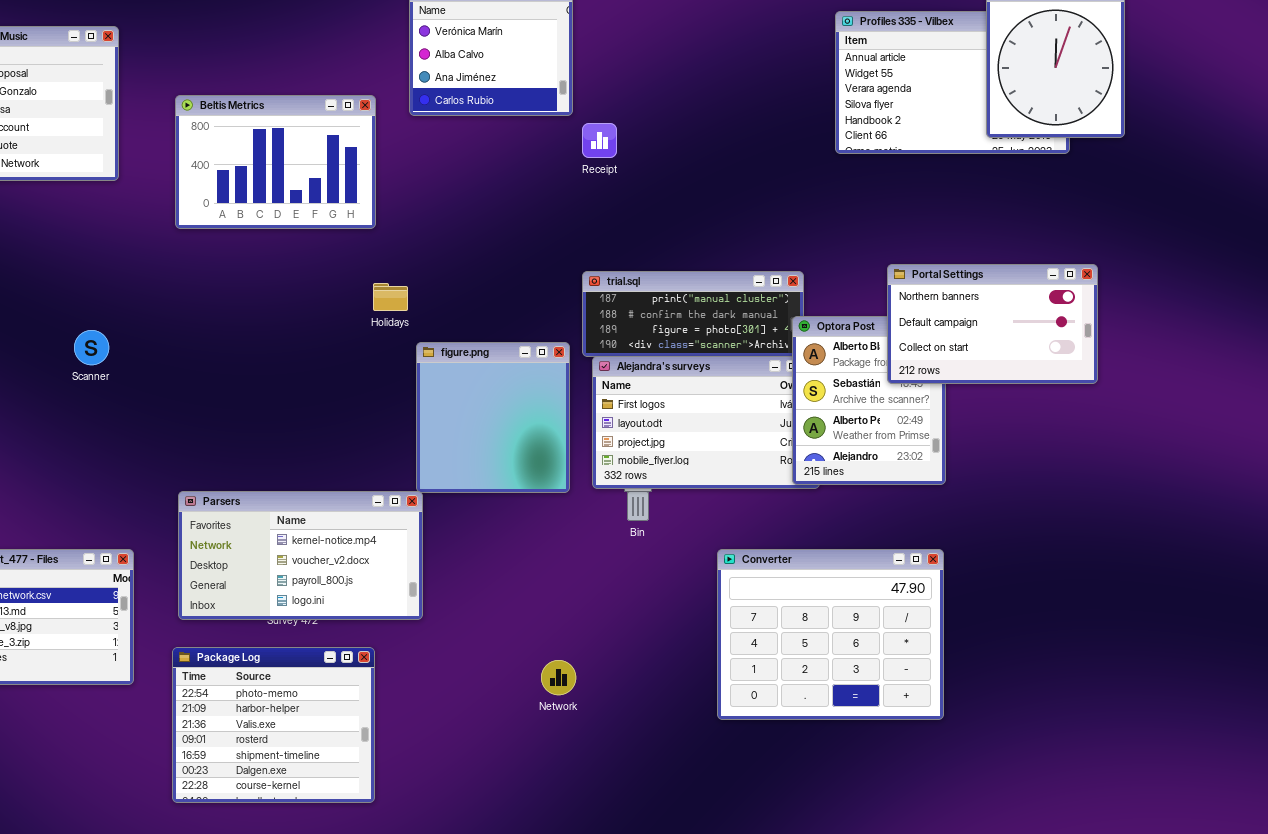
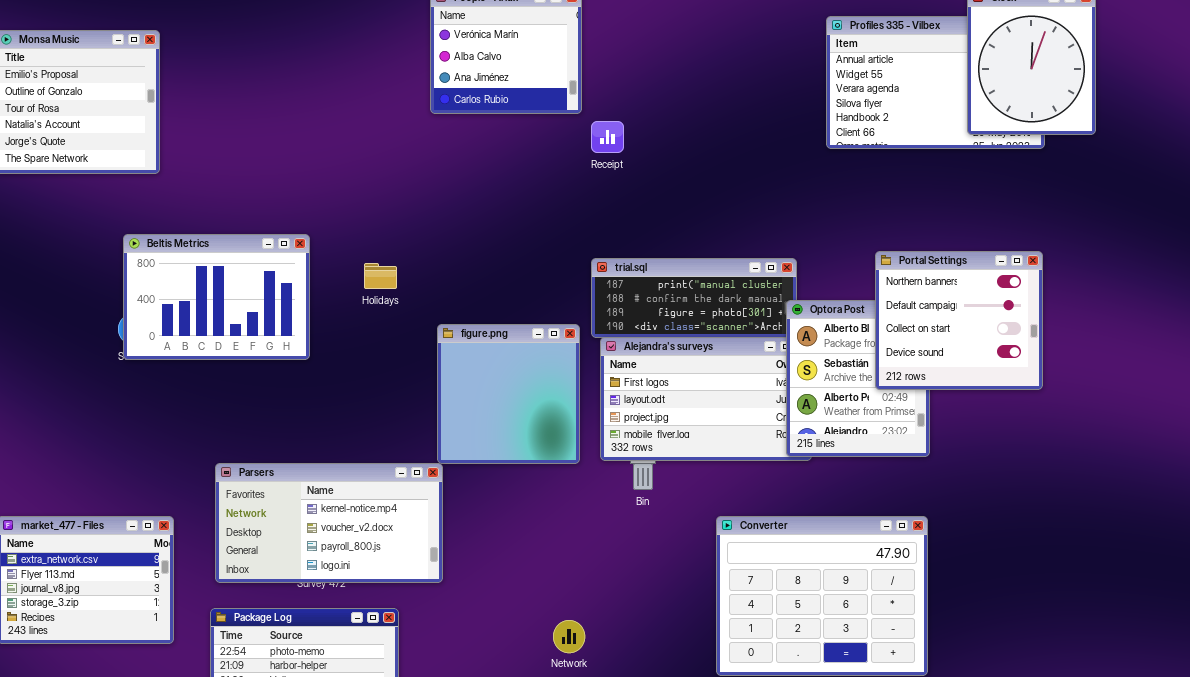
Beltis Metrics: [175,95,376,229] -> [123,234,310,360], moved
Portal Settings: [887,264,1098,384] -> [875,251,1043,390], resized
Holidays: [373,283,408,311] -> [364,263,397,289], moved

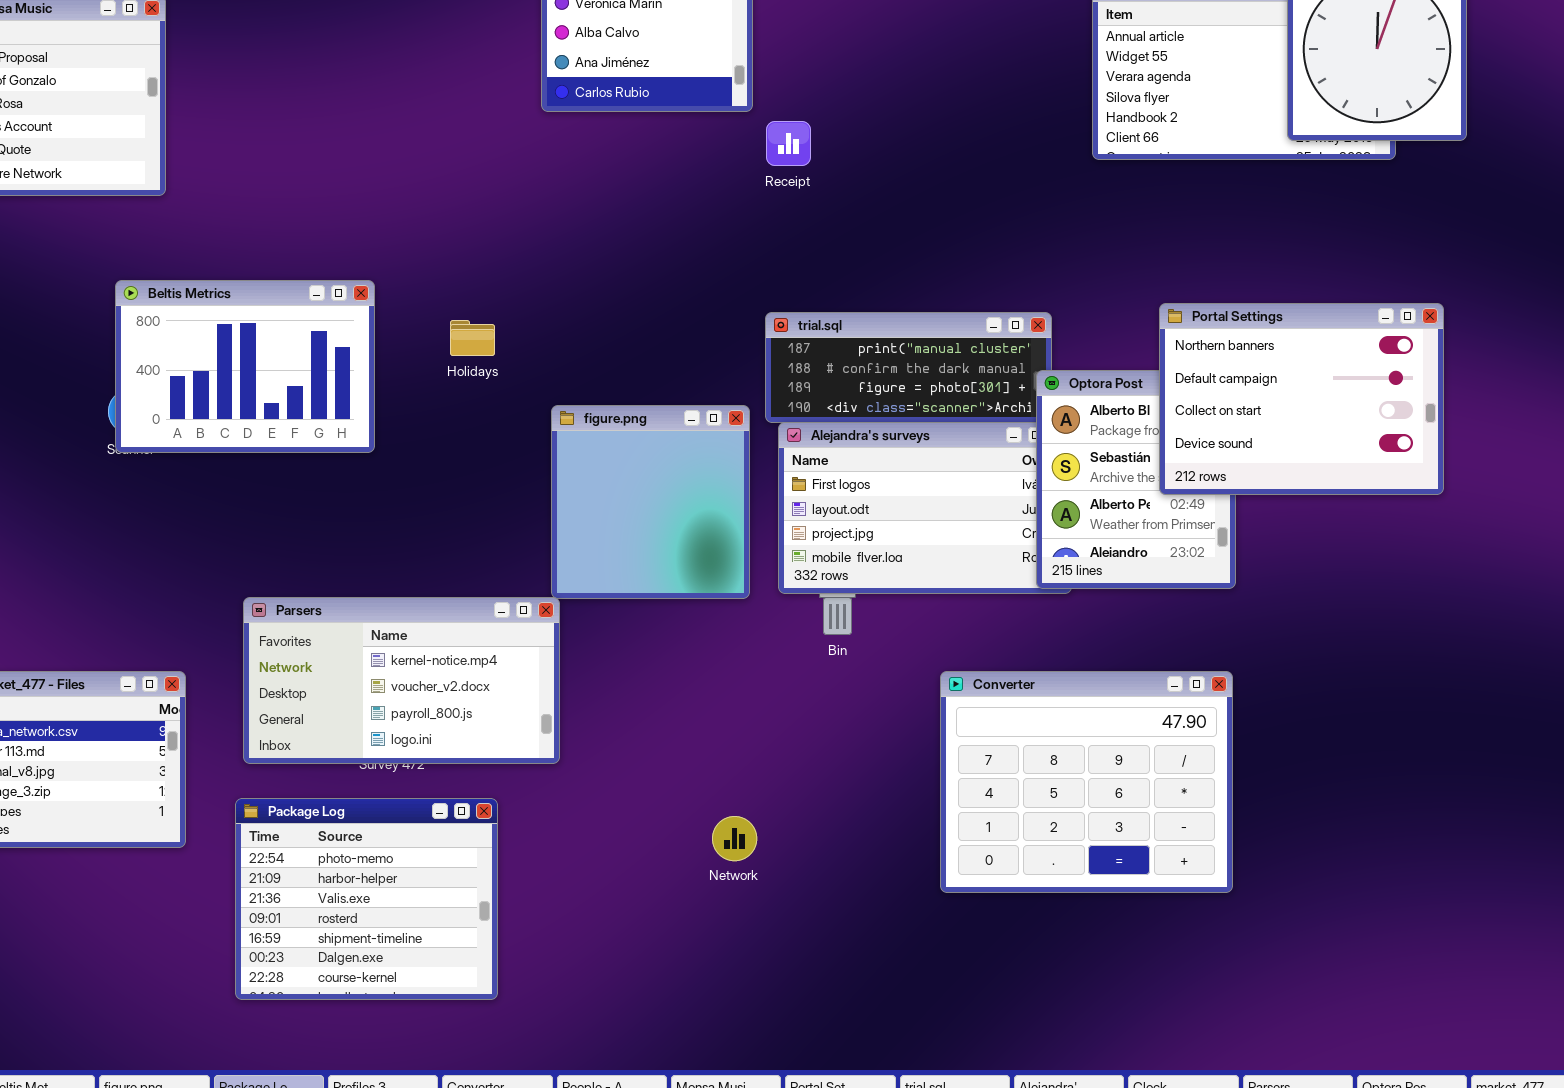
Portal Settings: [875,251,1043,390] -> [1159,303,1444,495], resized

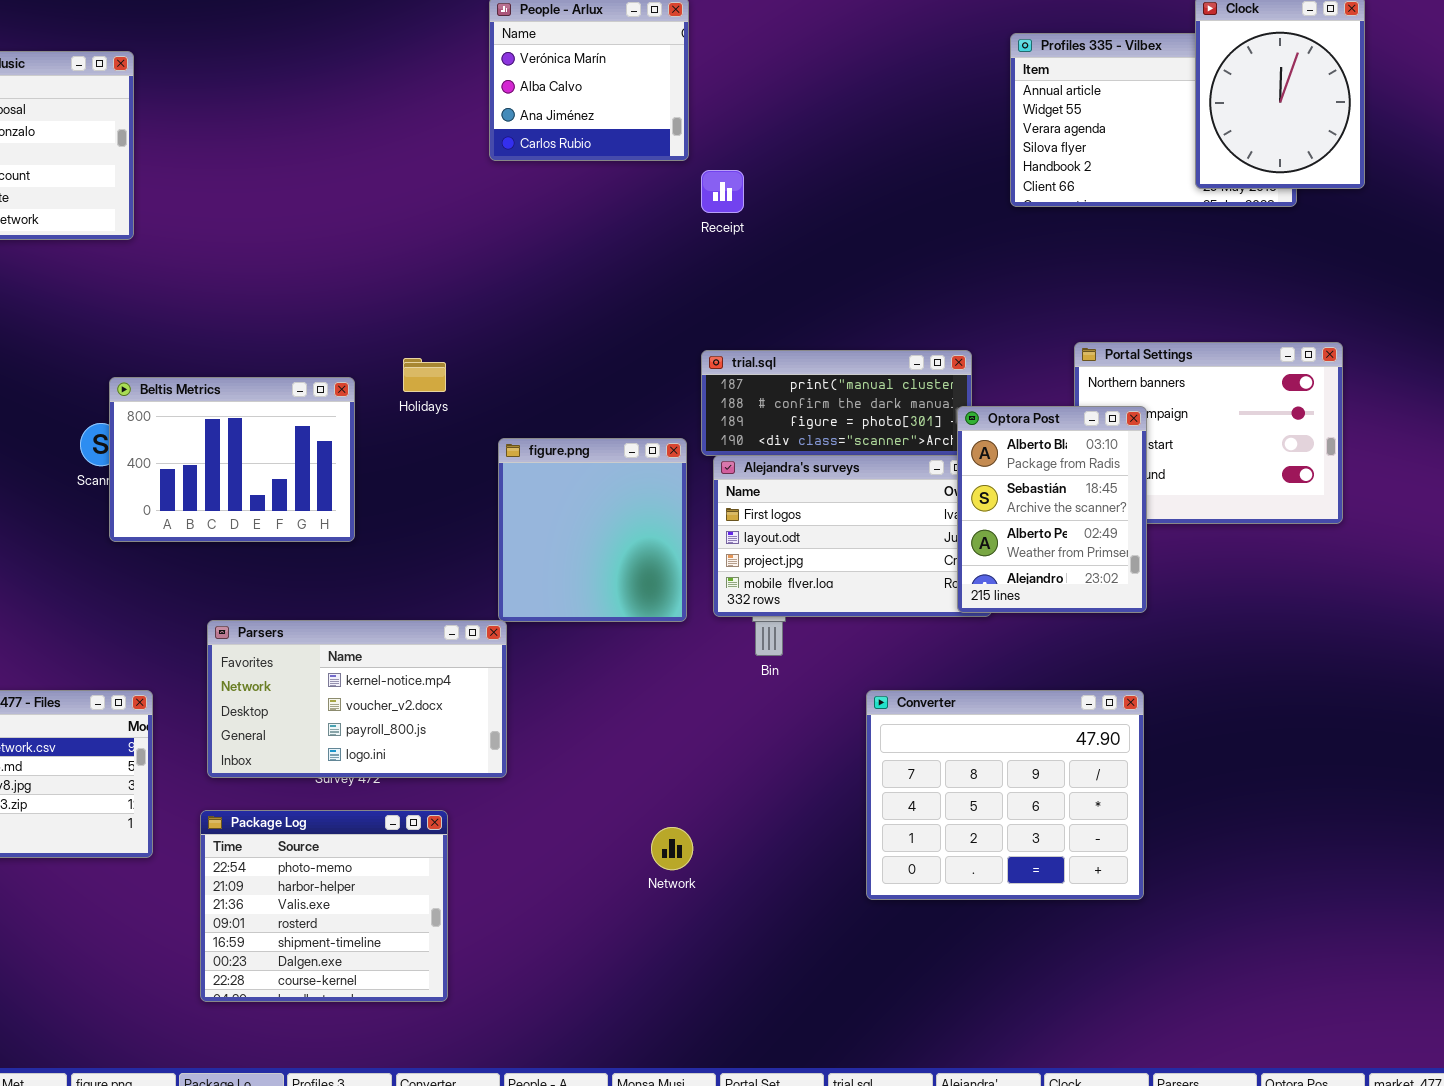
Beltis Metrics: [115,280,375,453] -> [109,377,355,542], moved
Optora Post: [1036,370,1236,589] -> [957,406,1147,613], raised

